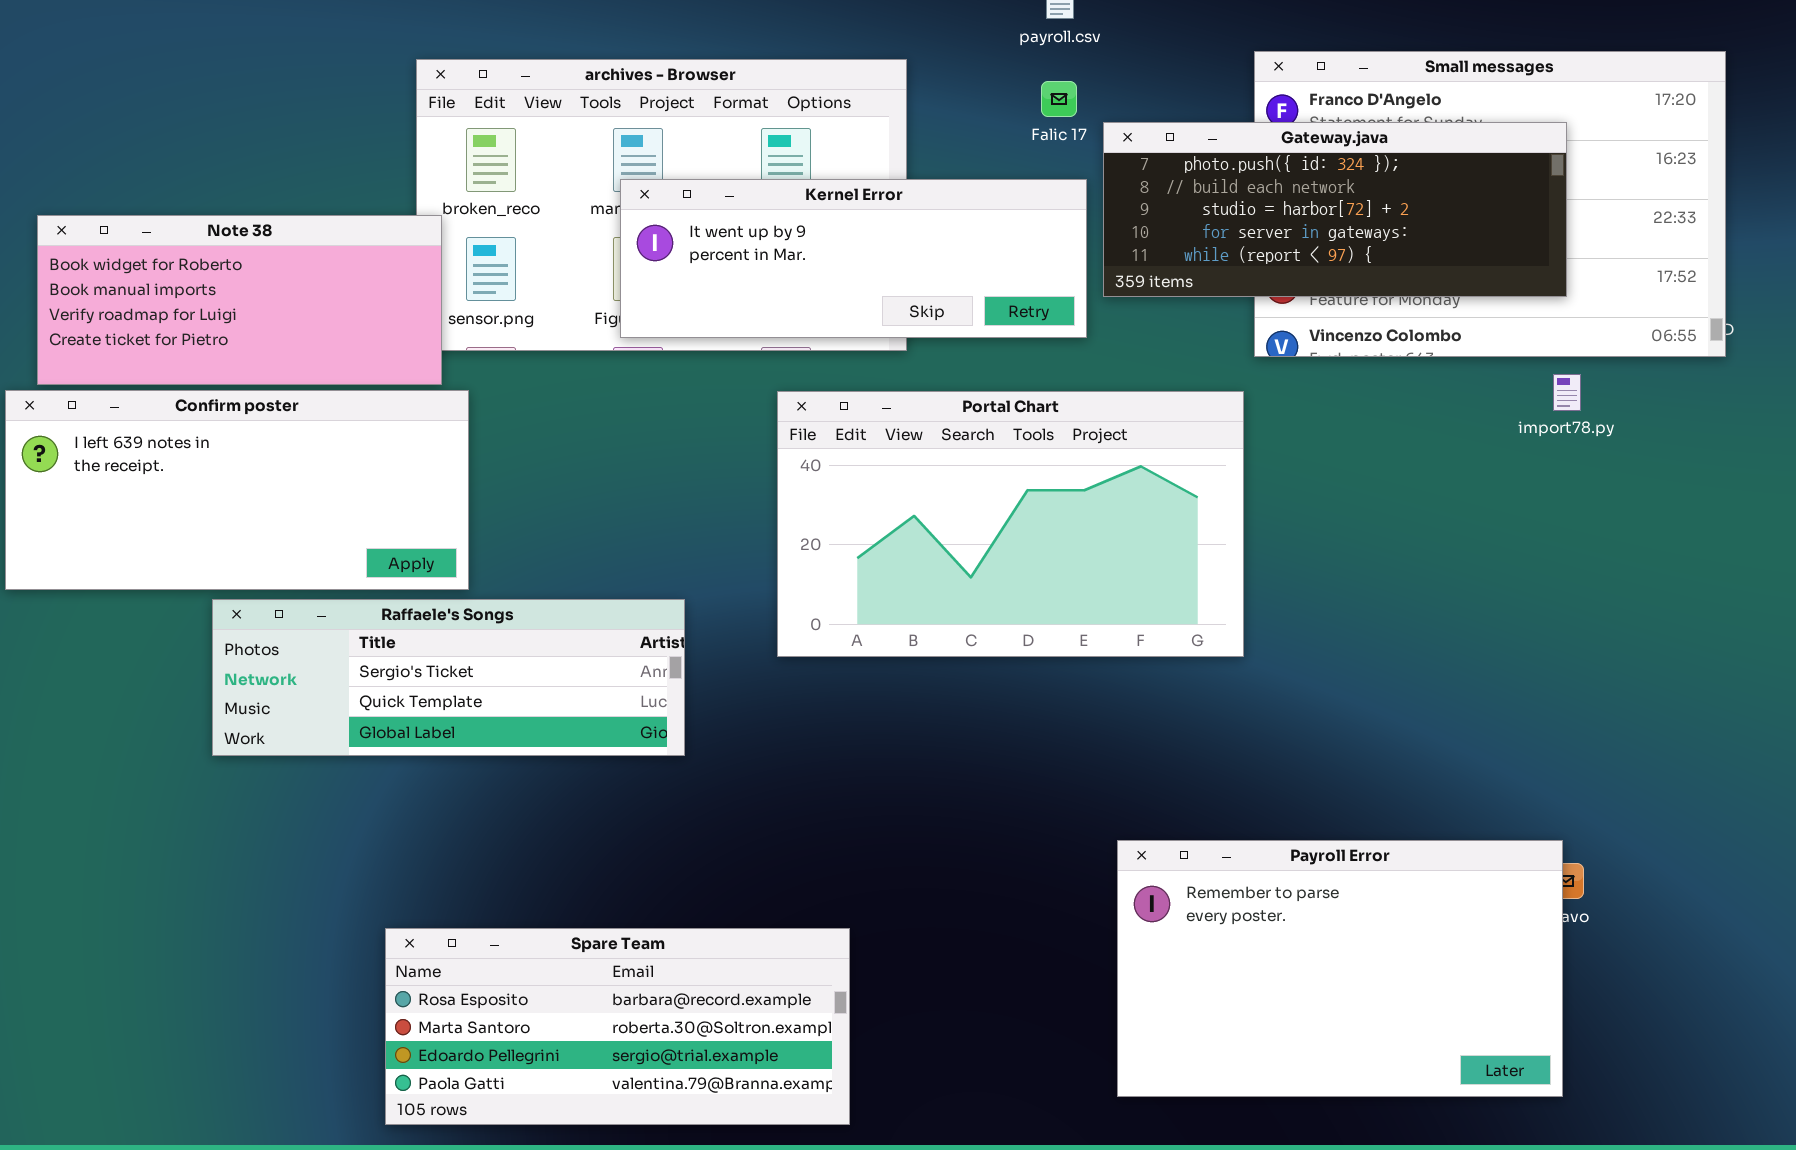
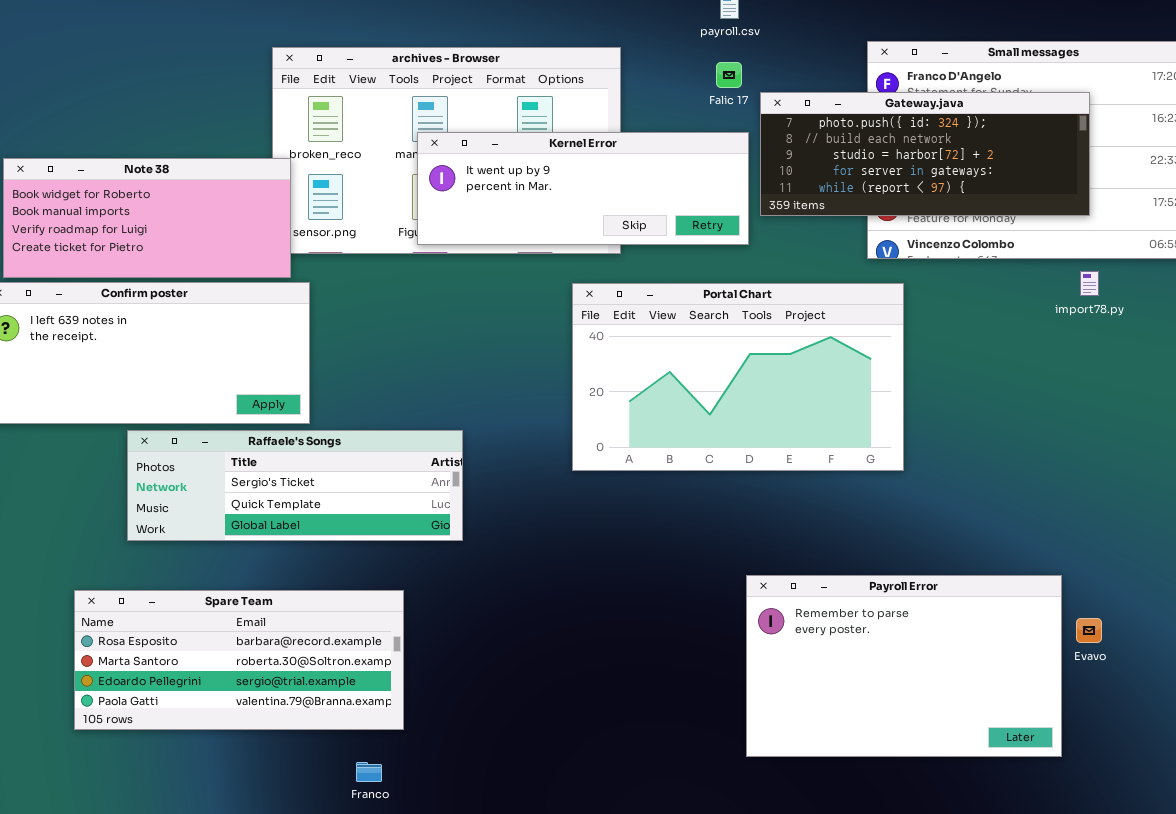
Portal Chart: [777,391,1244,657] -> [572,283,904,471], moved
Payroll Error: [1117,840,1563,1097] -> [746,575,1062,757], moved
Spare Team: [385,928,850,1125] -> [74,590,404,730], moved

